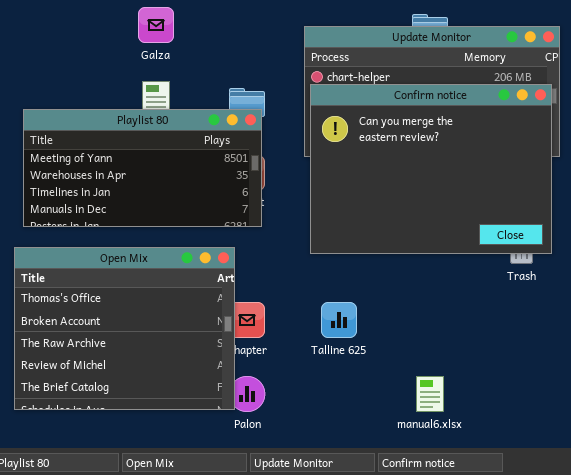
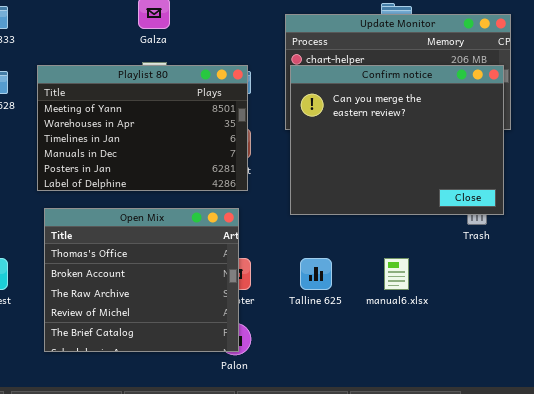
Playlist 80: [23,109,262,227] -> [37,65,248,191], resized
Open Mix: [14,247,235,410] -> [44,208,239,352], moved
manual6.xlsx: [416,376,444,412] -> [384,258,409,290], moved

